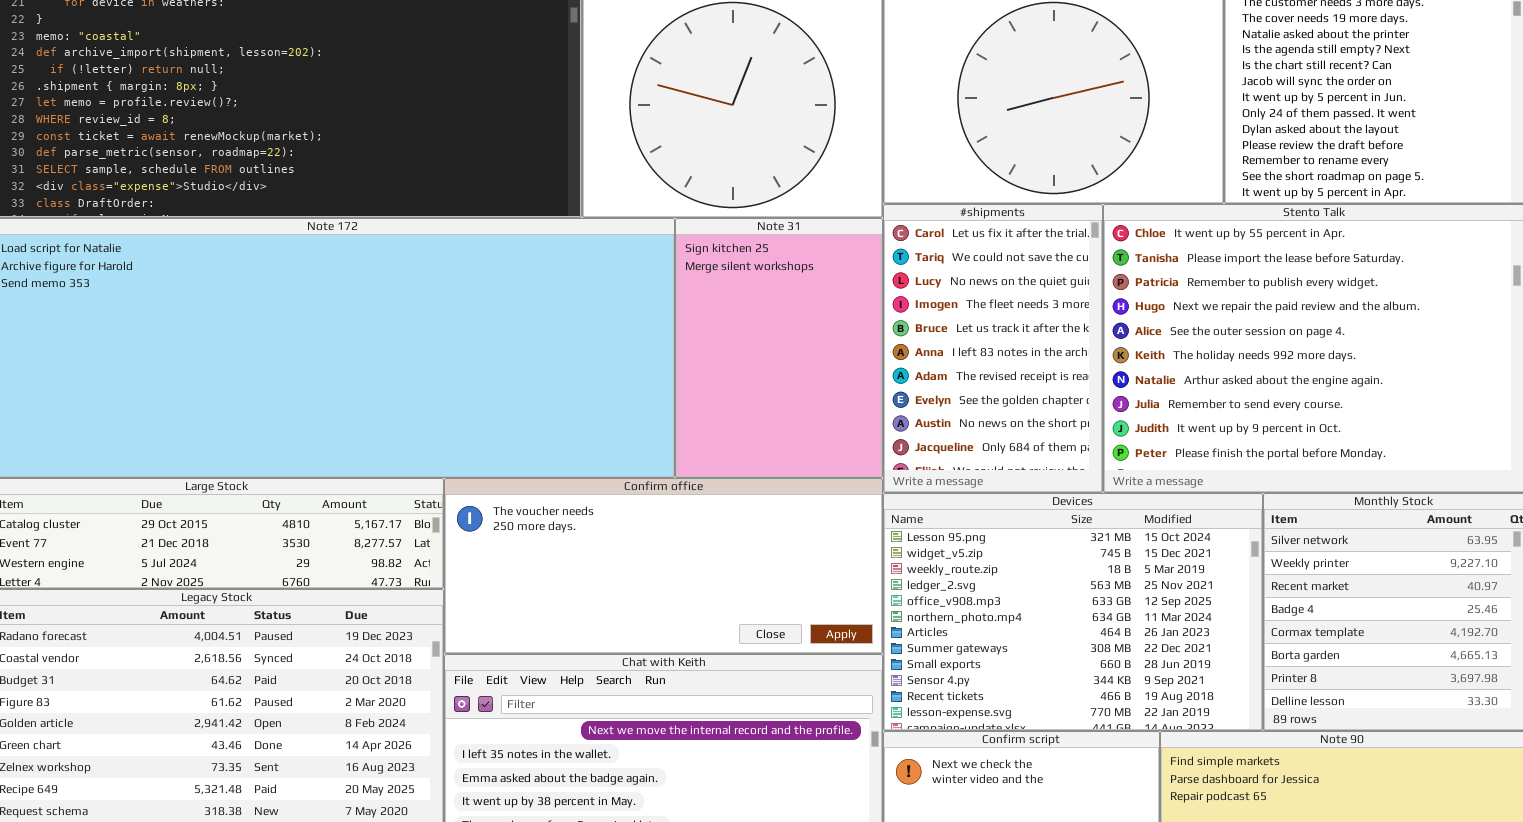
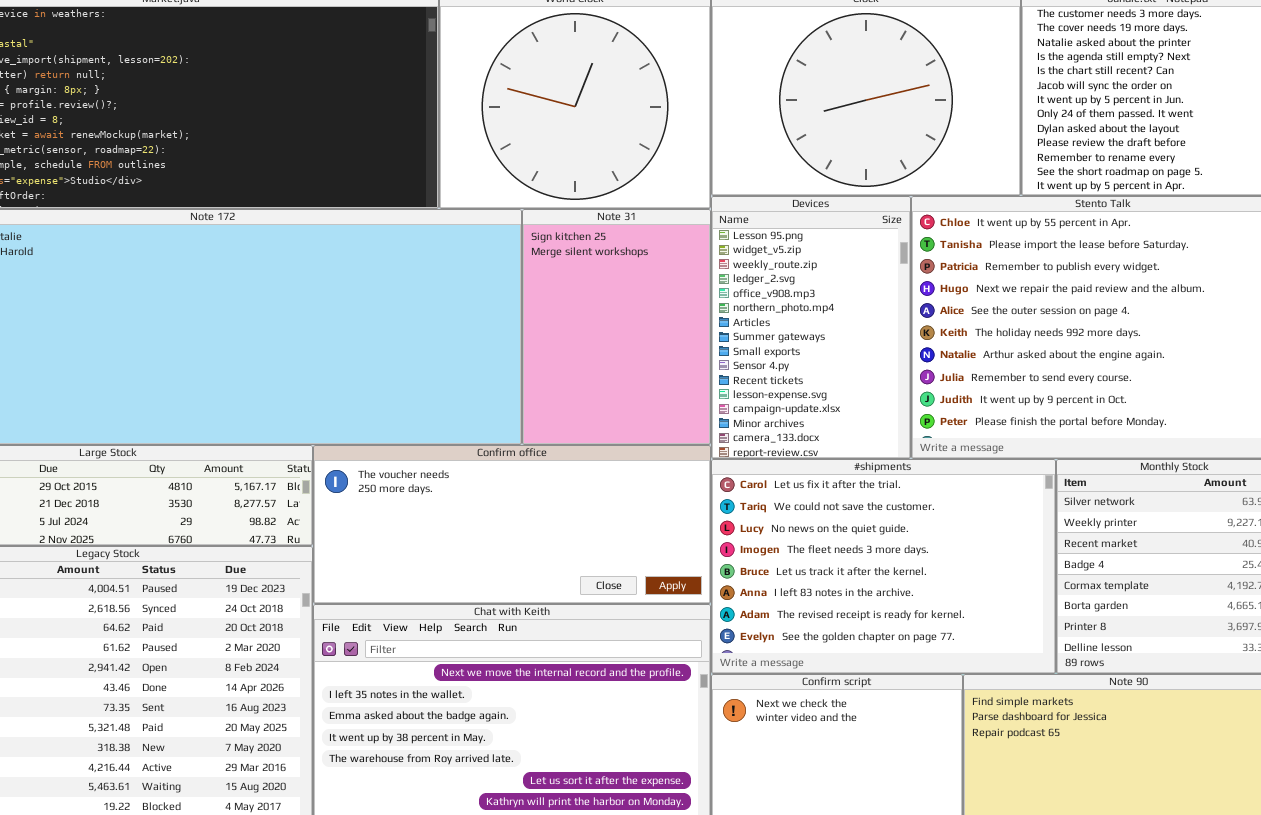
#shipments: [883,204,1103,493] -> [711,459,1056,674], moved, resized
Devices: [883,493,1263,731] -> [711,196,911,459], moved, resized

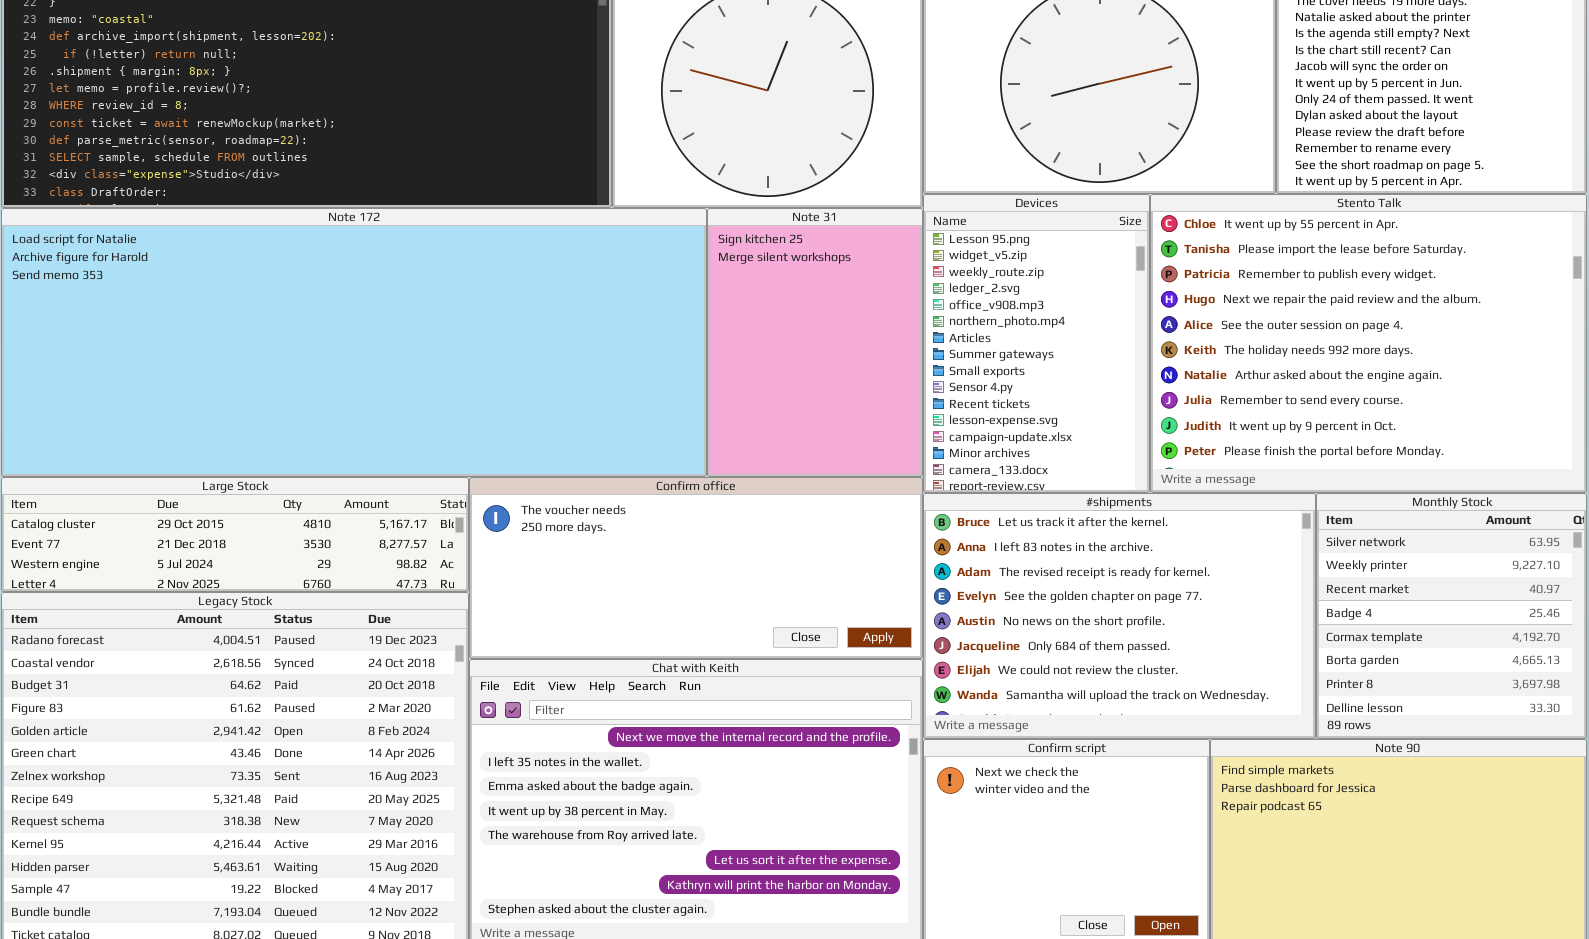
#shipments: [711,459,1056,674] -> [923,493,1316,739], scrolled down 4 rows

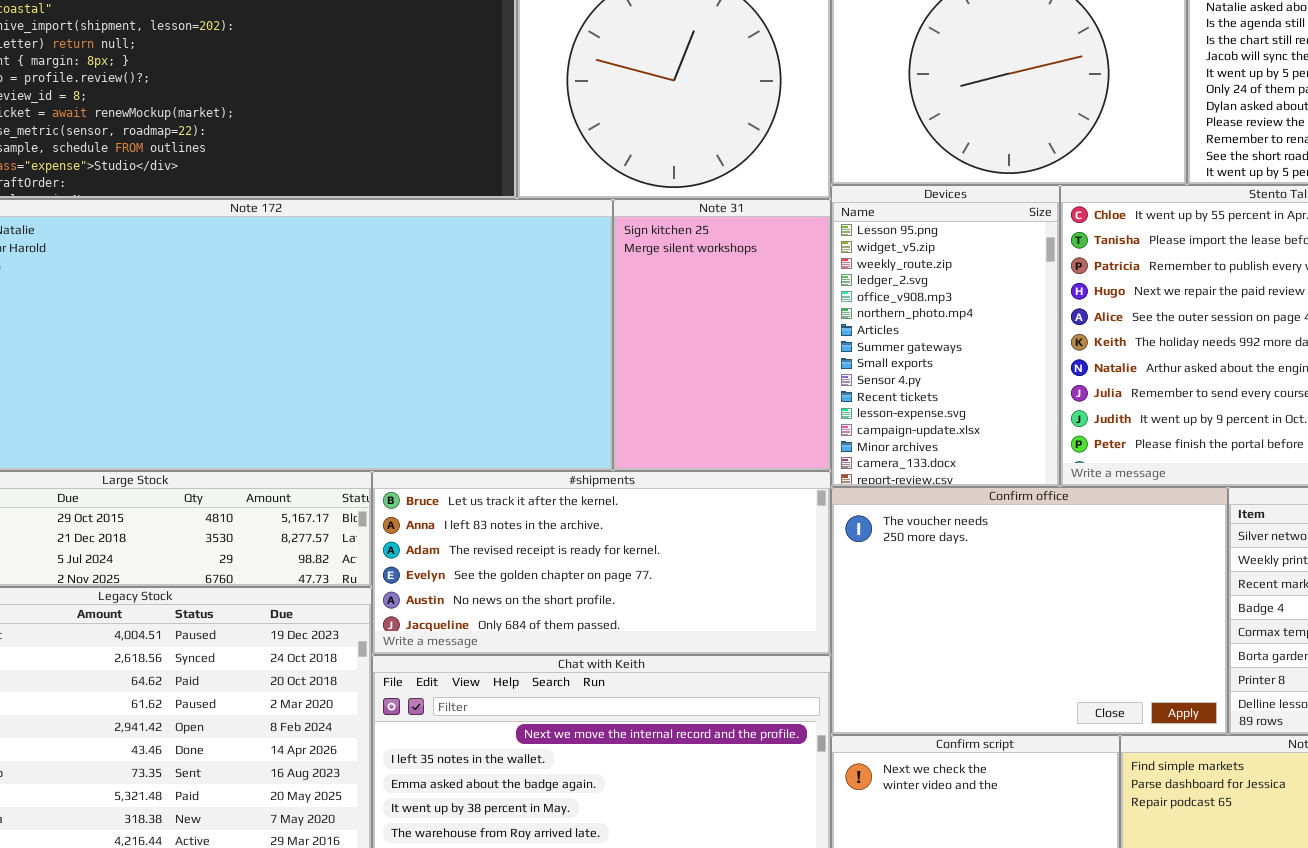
Confirm office: [469,477,923,659] -> [831,487,1228,735], moved, resized
#shipments: [923,493,1316,739] -> [372,471,831,655], moved, resized

